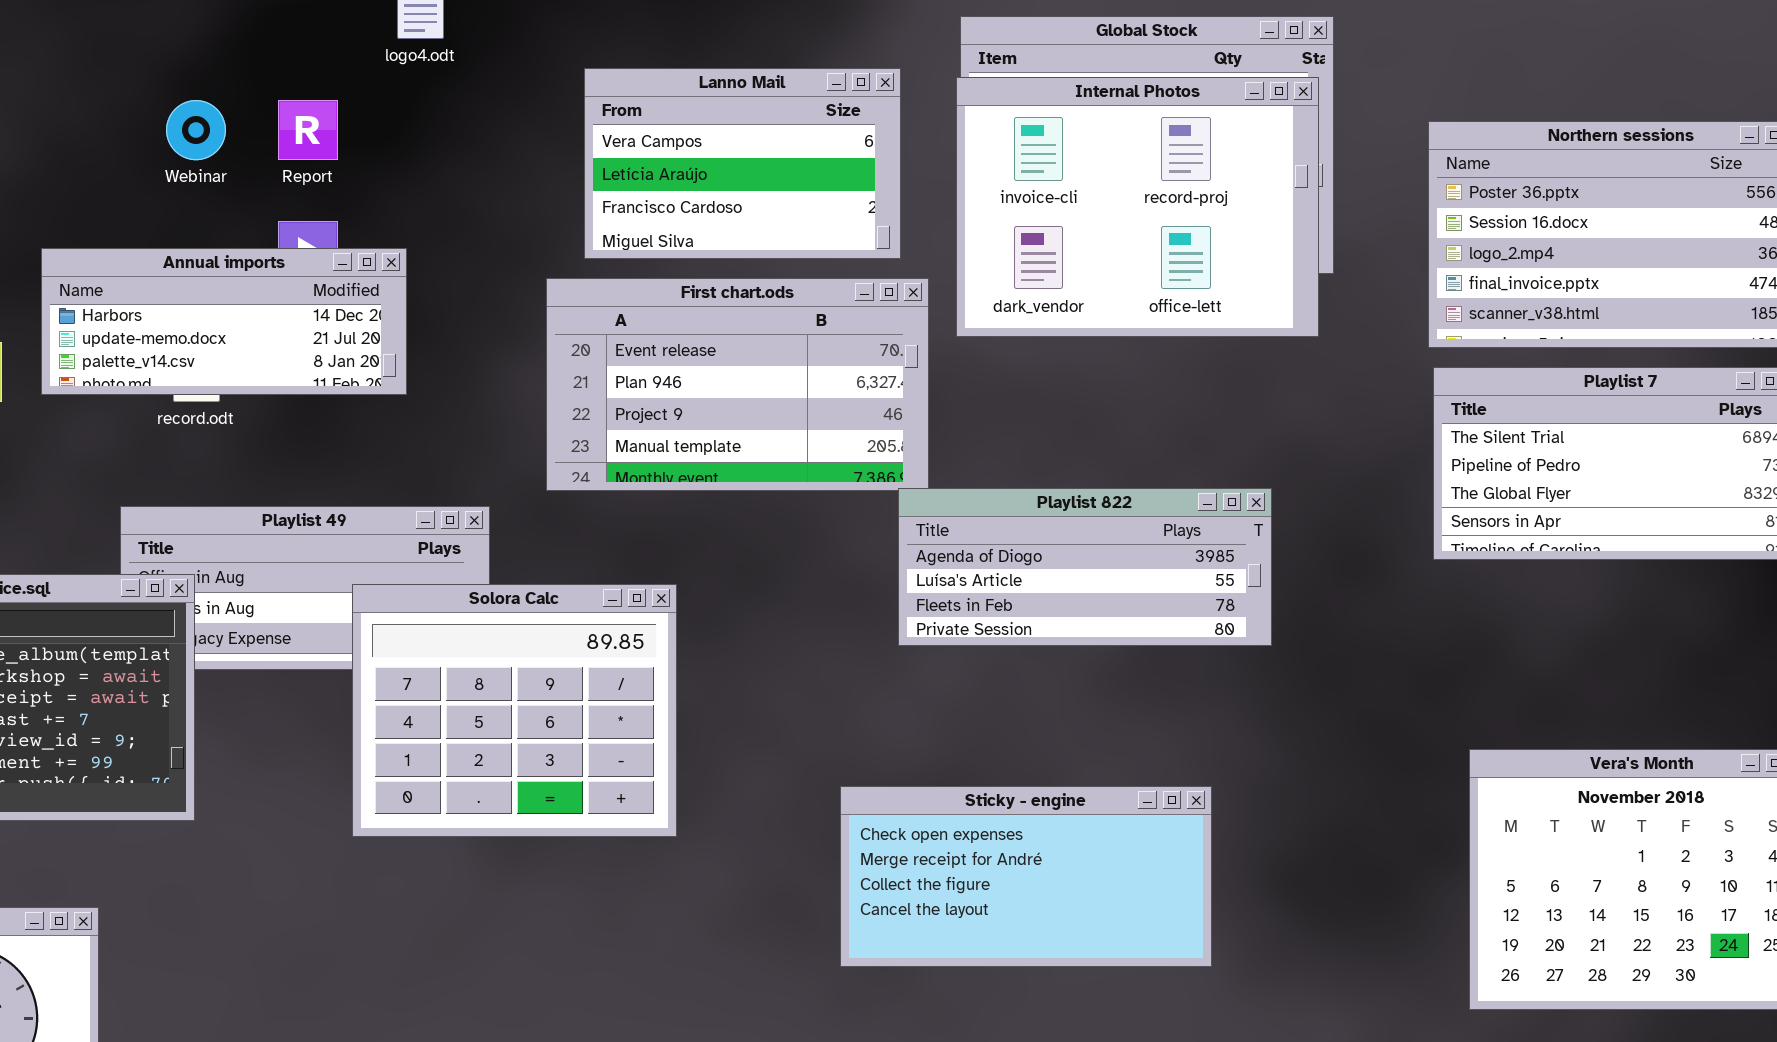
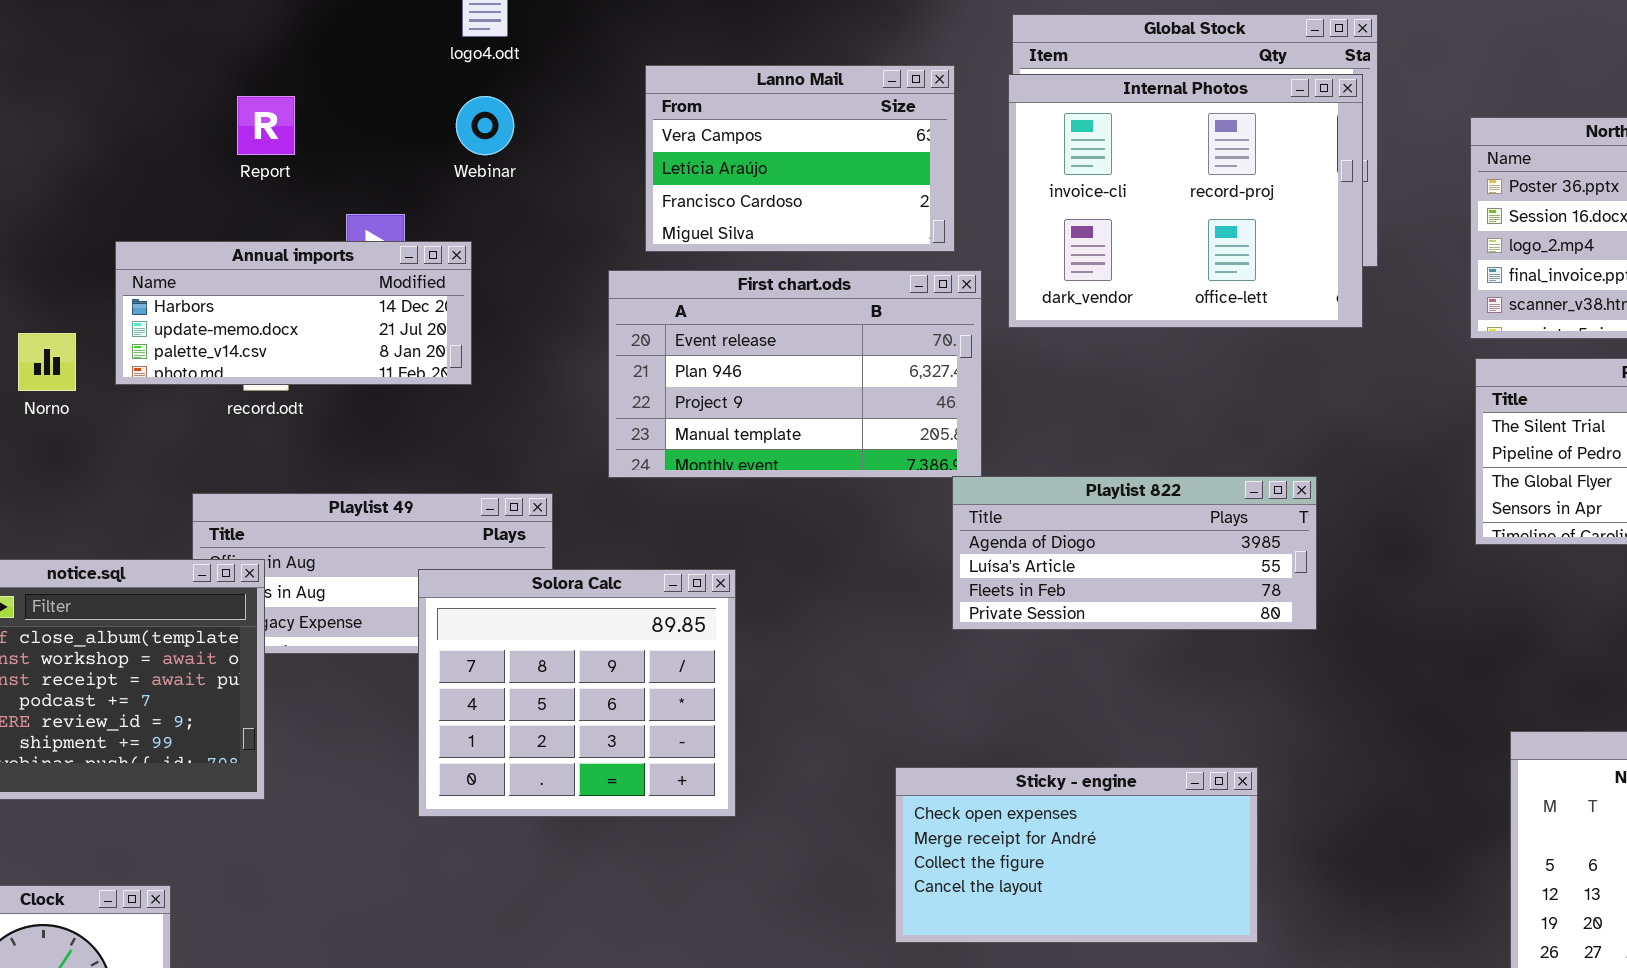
Webinar: [166,100,226,160] -> [456,96,514,155], moved
Report: [278,100,338,160] -> [237,96,295,155], moved

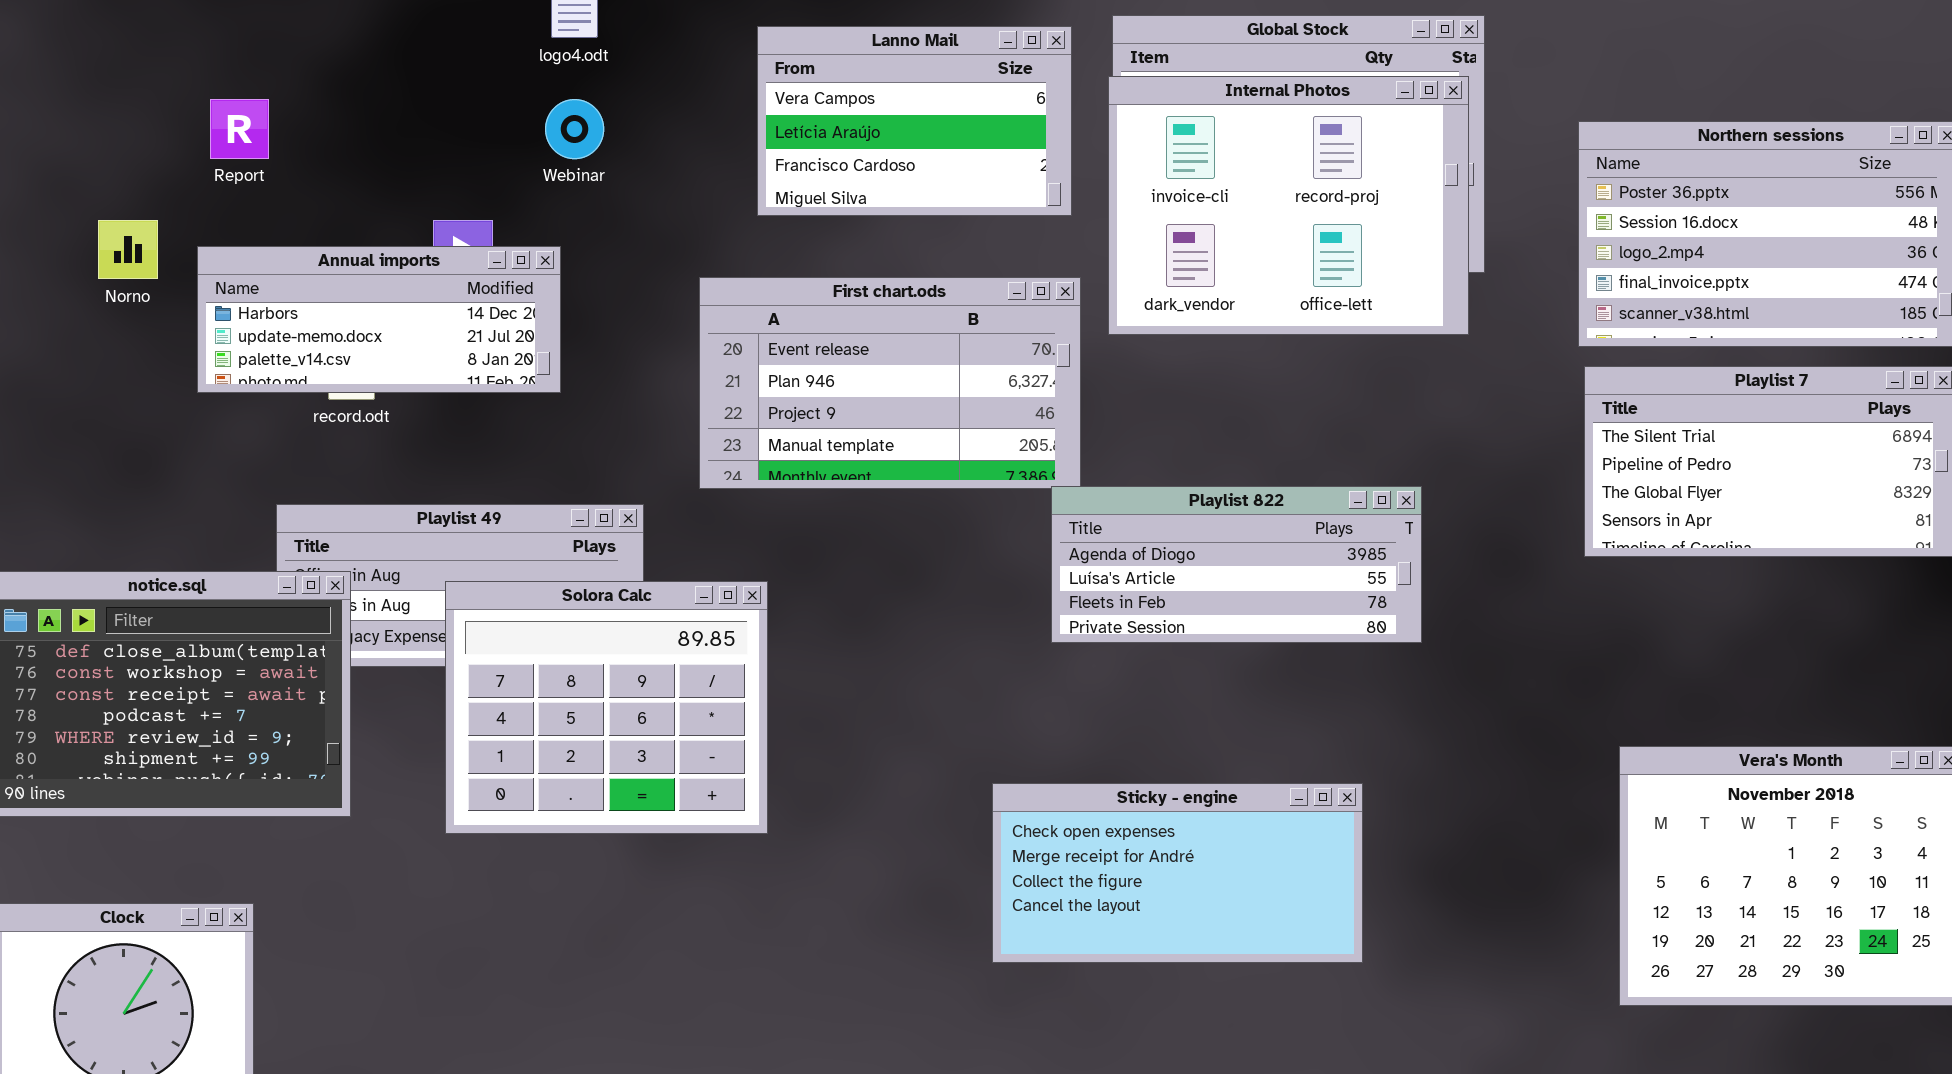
Lanno Mail: [645,65,955,252] -> [757,26,1072,216], moved
Report: [237,96,295,155] -> [210,99,269,159], moved
Norno: [18,333,76,391] -> [98,220,158,279], moved
Solora Calc: [418,569,736,817] -> [445,581,768,834], moved

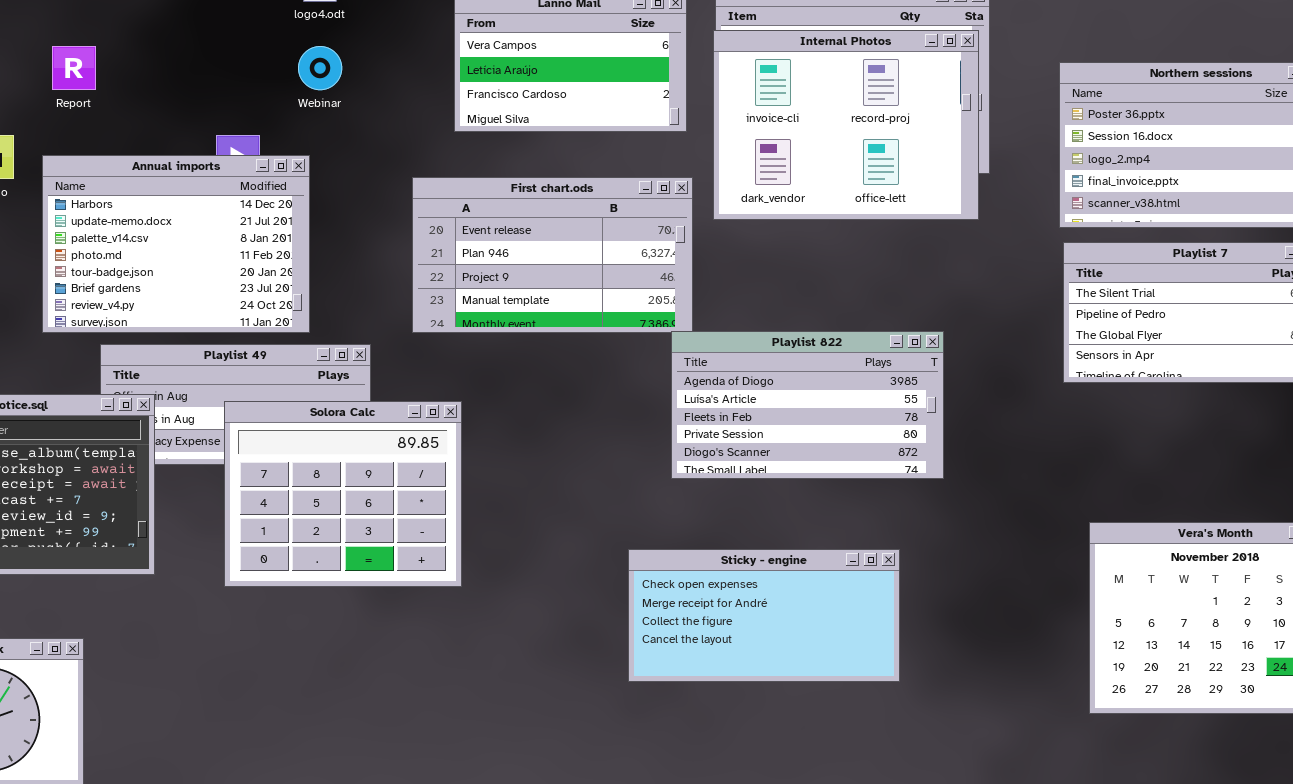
Annual imports: [197,246,561,393] -> [42,155,310,333], resized
Playlist 822: [1051,486,1422,643] -> [671,331,944,479], resized

